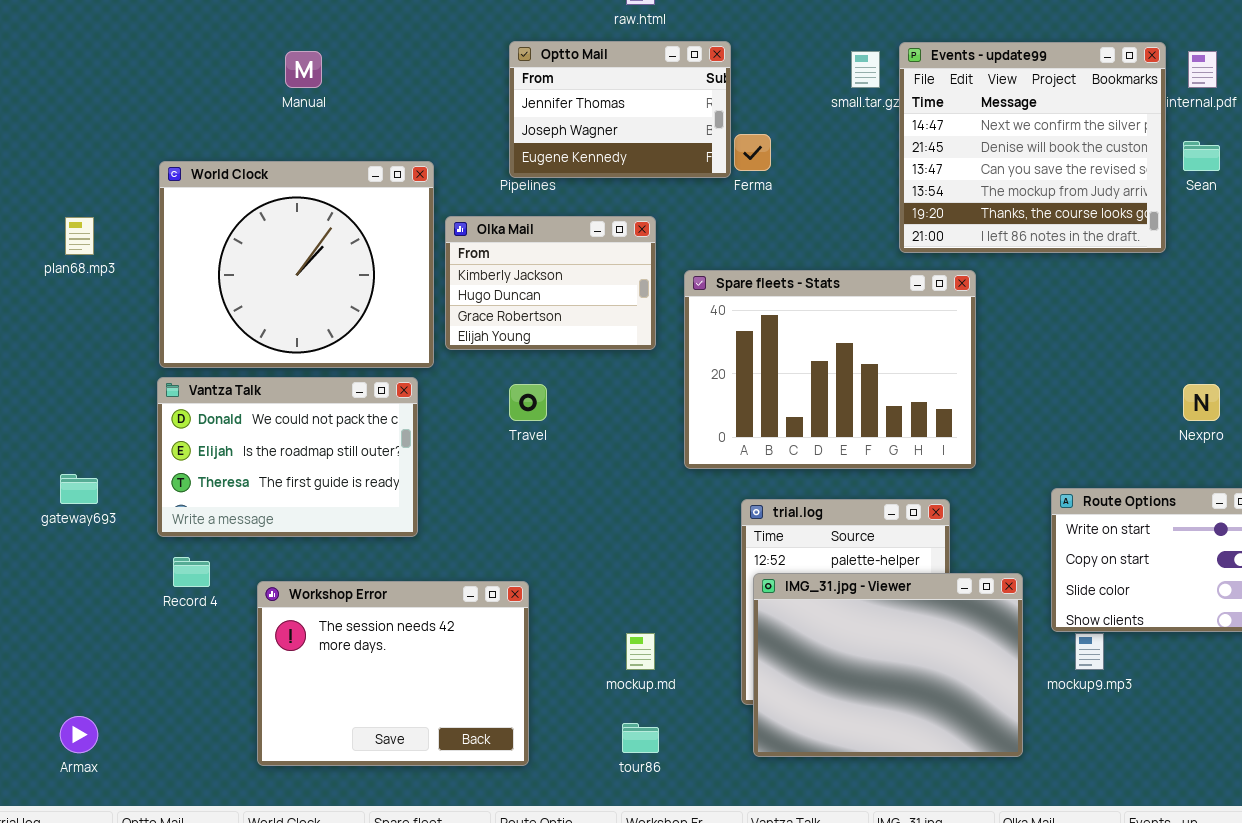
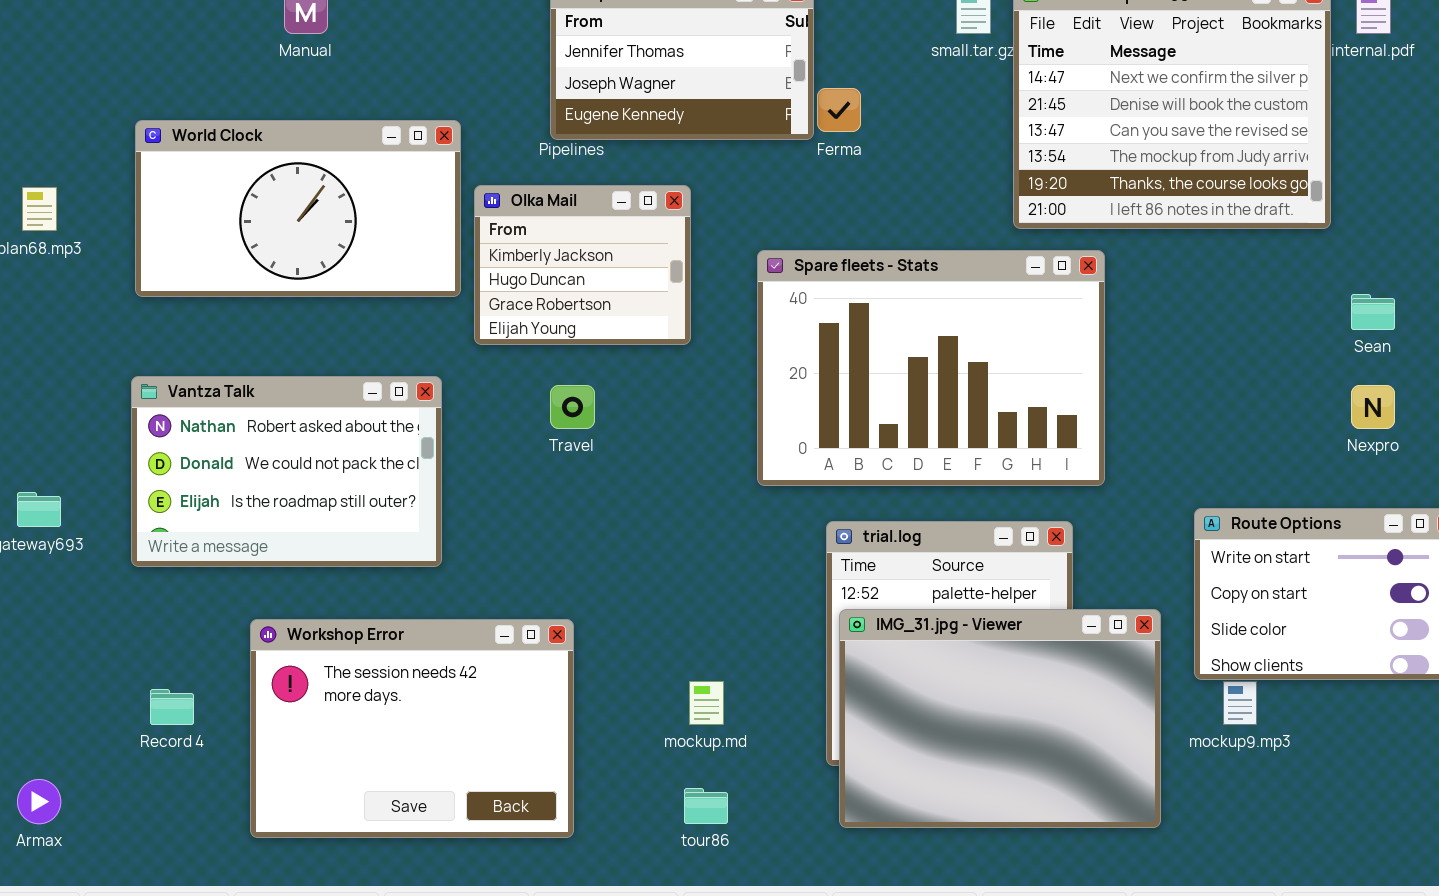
Sean: [1183,141,1220,171] -> [1351,294,1395,330], moved
World Clock: [159,161,434,368] -> [135,120,461,297], resized
Olka Mail: [445,216,656,350] -> [474,185,691,345], resized
Vantza Talk: [157,377,418,537] -> [131,376,442,567], scrolled up 1 row
Record 4: [173,557,210,587] -> [150,689,194,725], moved

